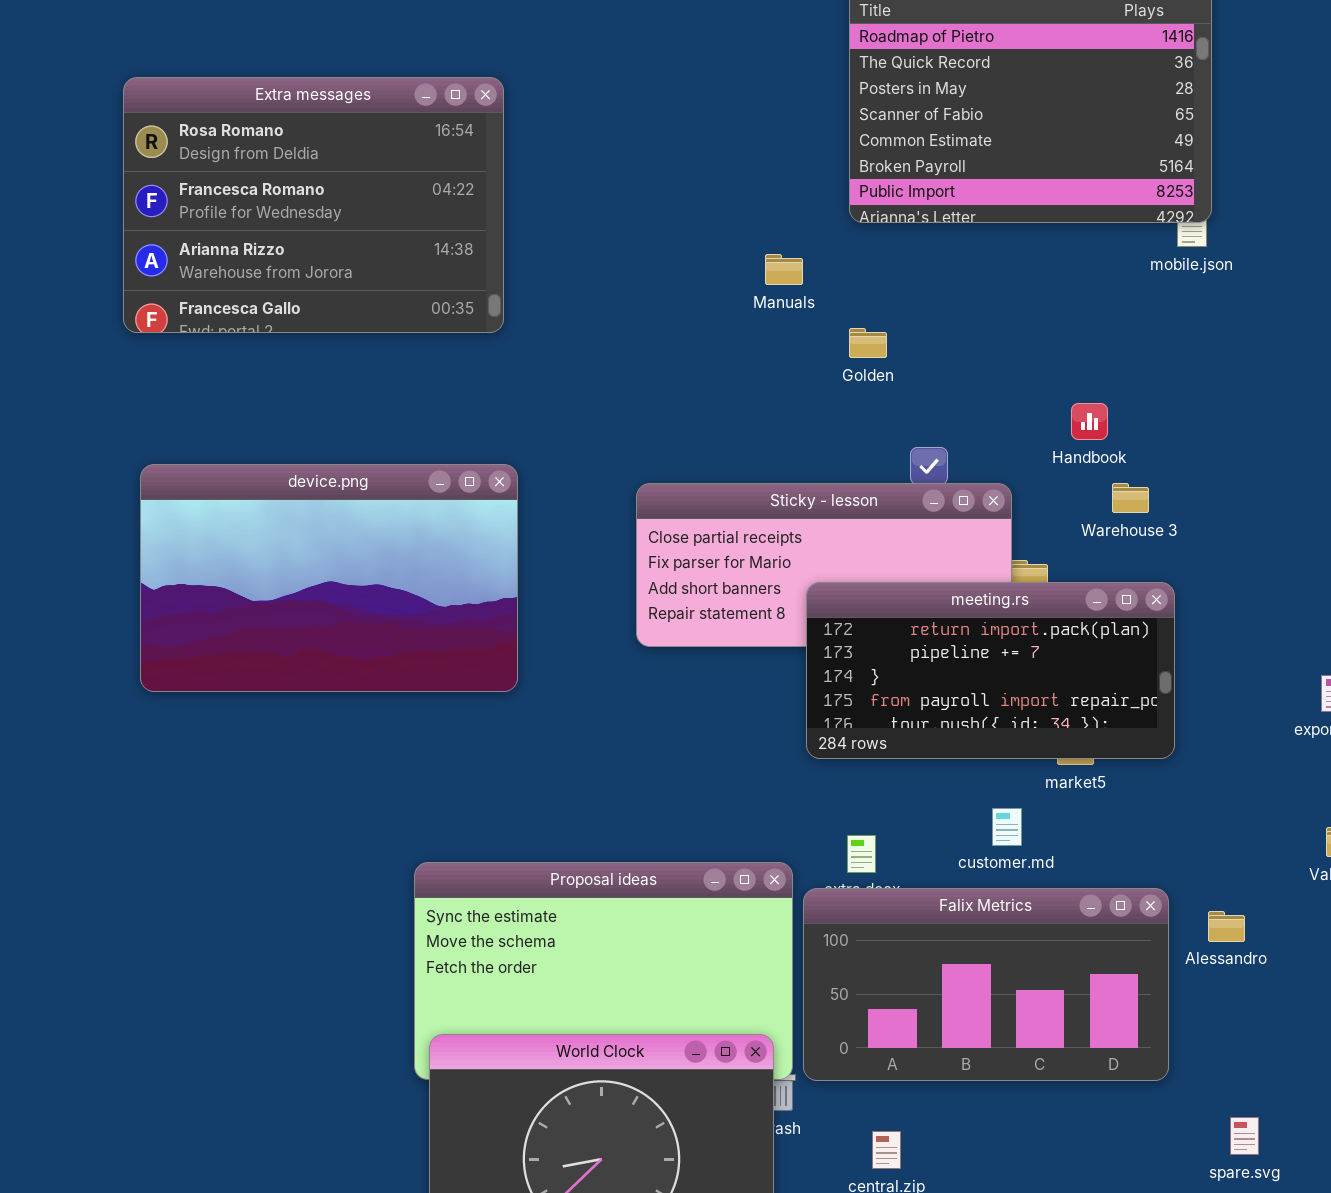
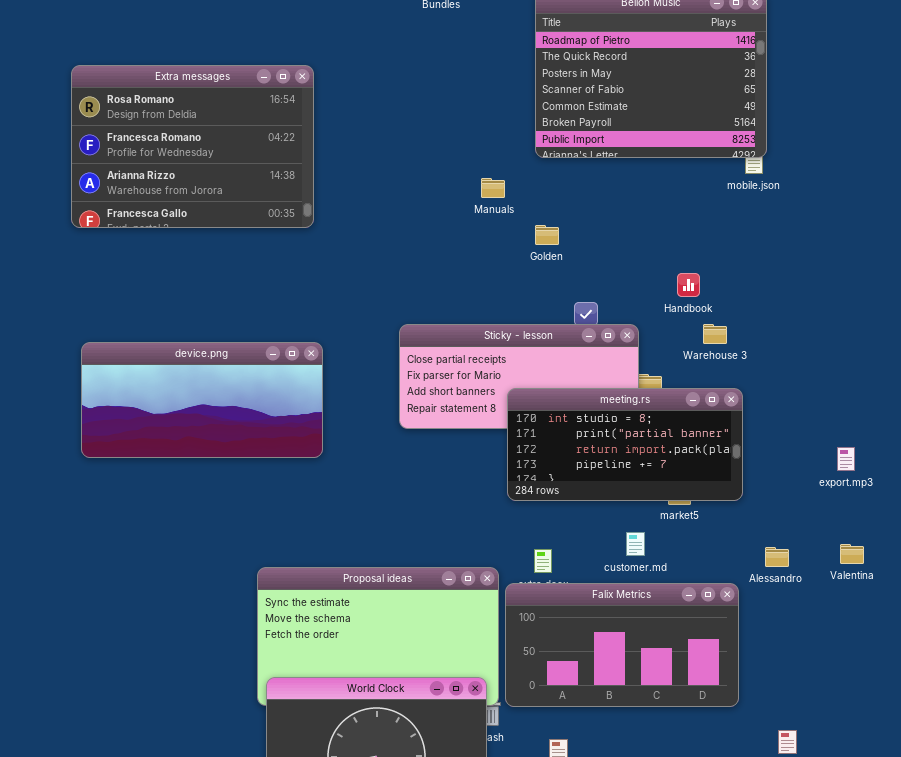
device.png: [140,464,518,692] -> [81,342,323,458], resized
meeting.rs: [806,582,1175,759] -> [507,388,743,501], scrolled up 2 rows
Alessandro: [1208,911,1245,942] -> [765,547,789,567], moved

